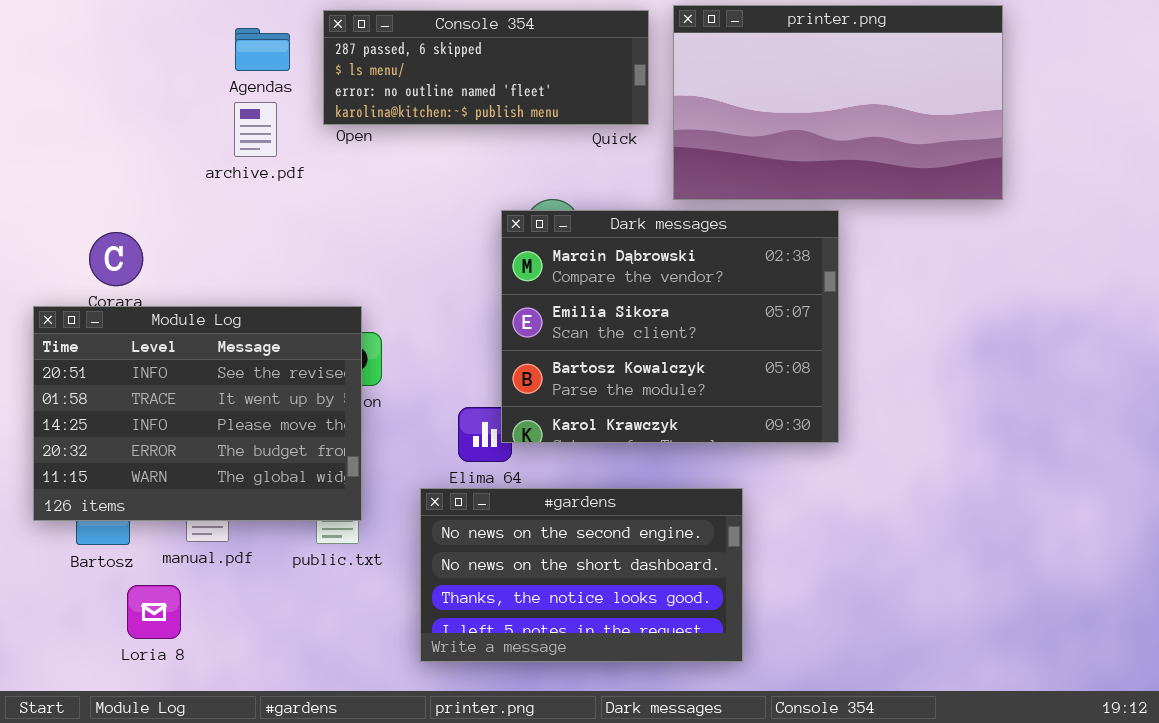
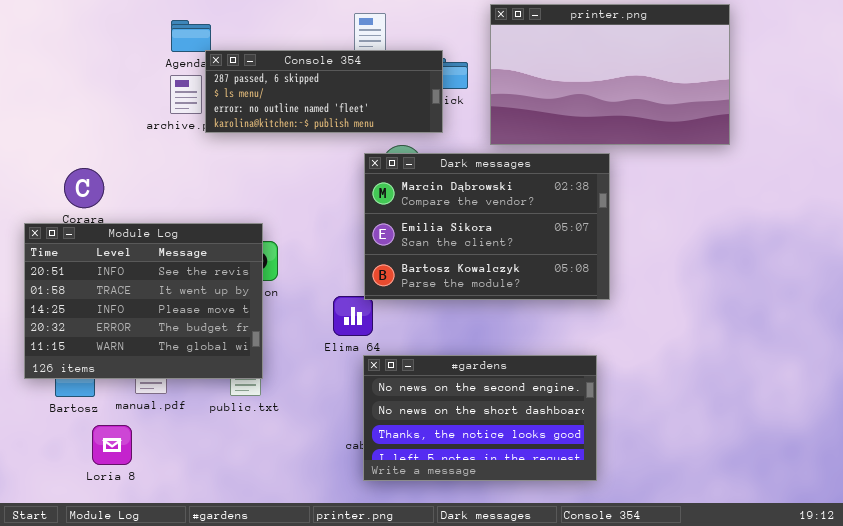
Console 354: [323,10,649,125] -> [205,50,443,133], moved
Dark messages: [501,210,839,443] -> [364,153,610,300], resized
#gardens: [420,488,743,662] -> [363,355,597,481], moved

